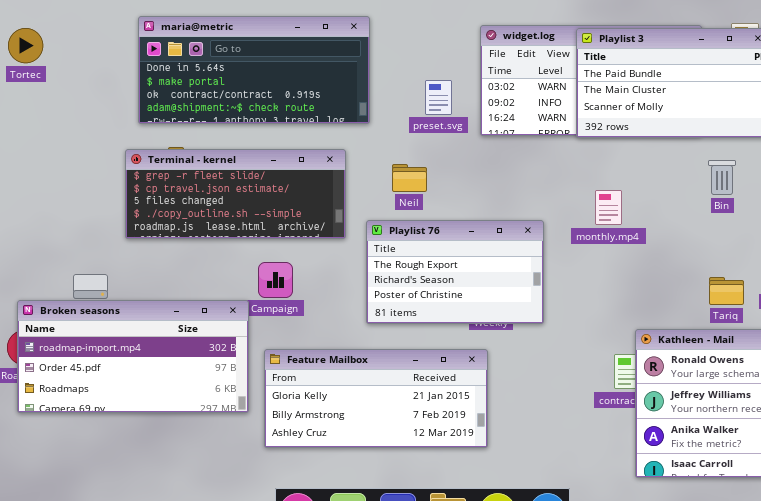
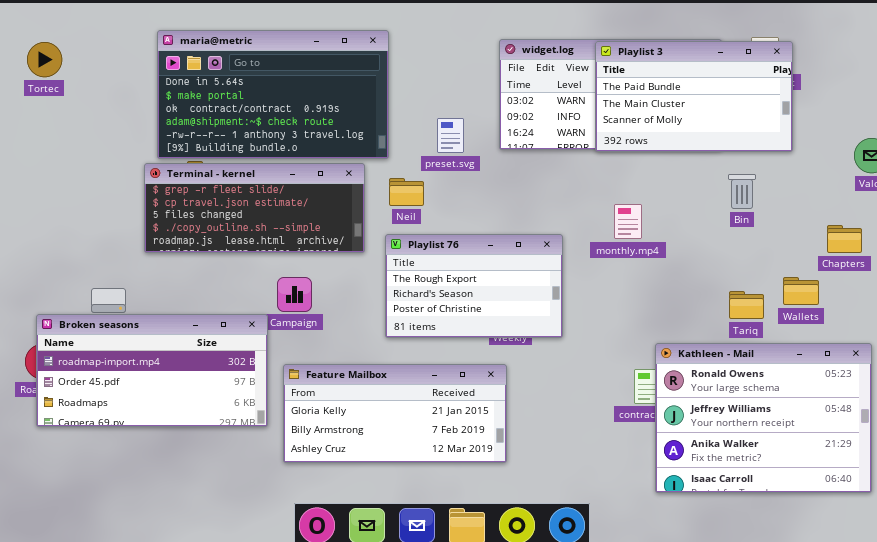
maria@metric: [138,16,370,124] -> [157,30,389,159], resized
preset.svg: [425,80,452,115] -> [437,118,464,153], moved
Neil: [392,164,427,192] -> [389,178,424,206], moved

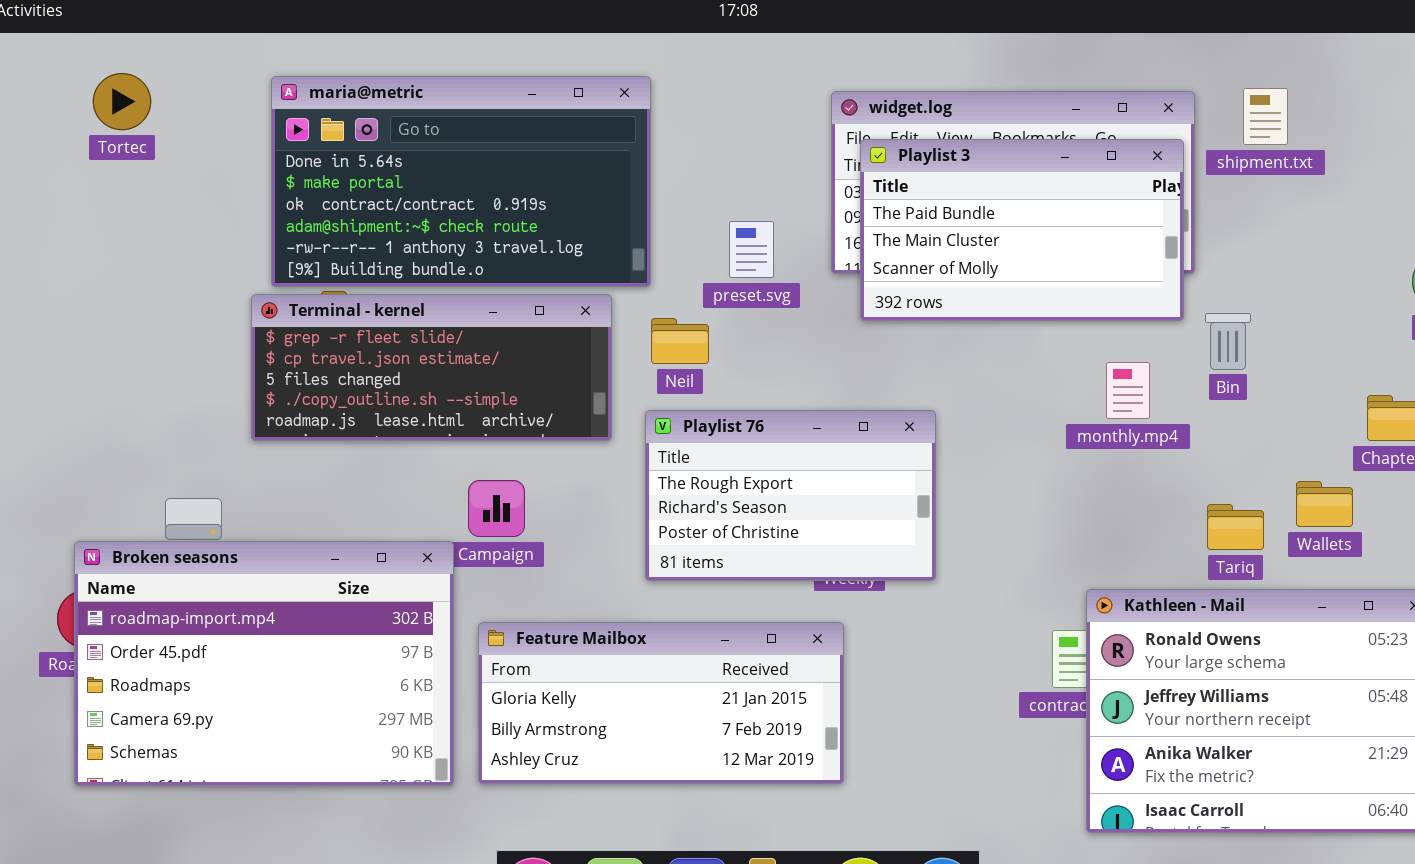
Playlist 3: [595,41,793,152] -> [860,139,1184,321], moved
Tortec: [27,42,62,77] -> [93,73,151,130], moved
monthly.mp4: [614,204,642,239] -> [1106,362,1150,419], moved
Broken seasons: [36,314,268,427] -> [74,541,454,786], resized

